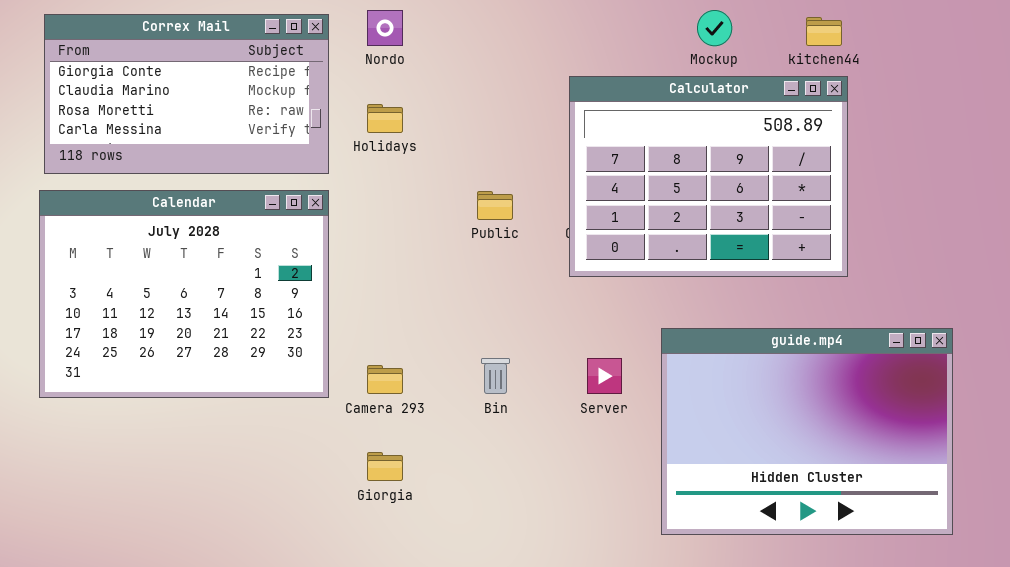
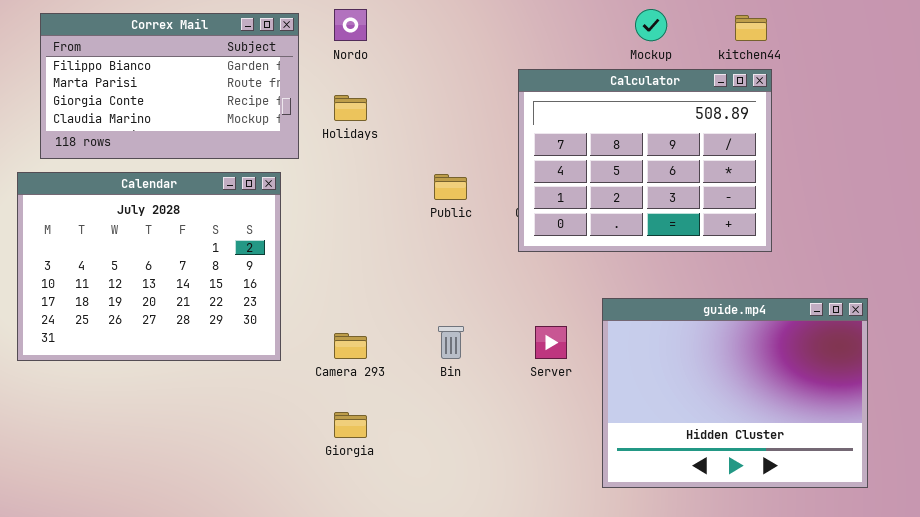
Correx Mail: [44,14,329,174] -> [40,13,299,159], scrolled up 2 rows
Calendar: [39,190,329,398] -> [17,172,281,361], moved

